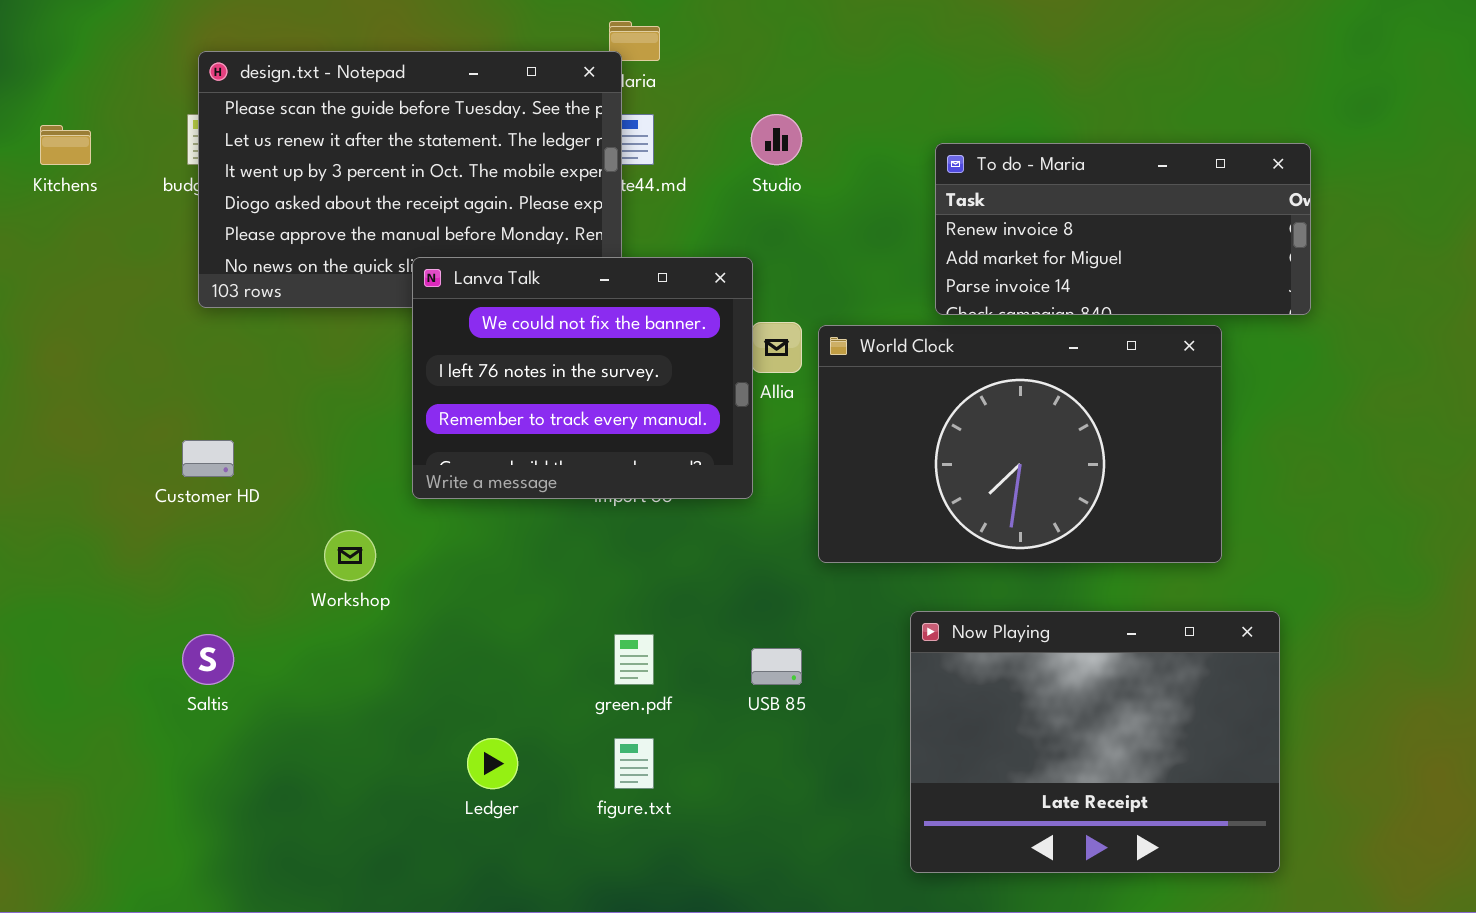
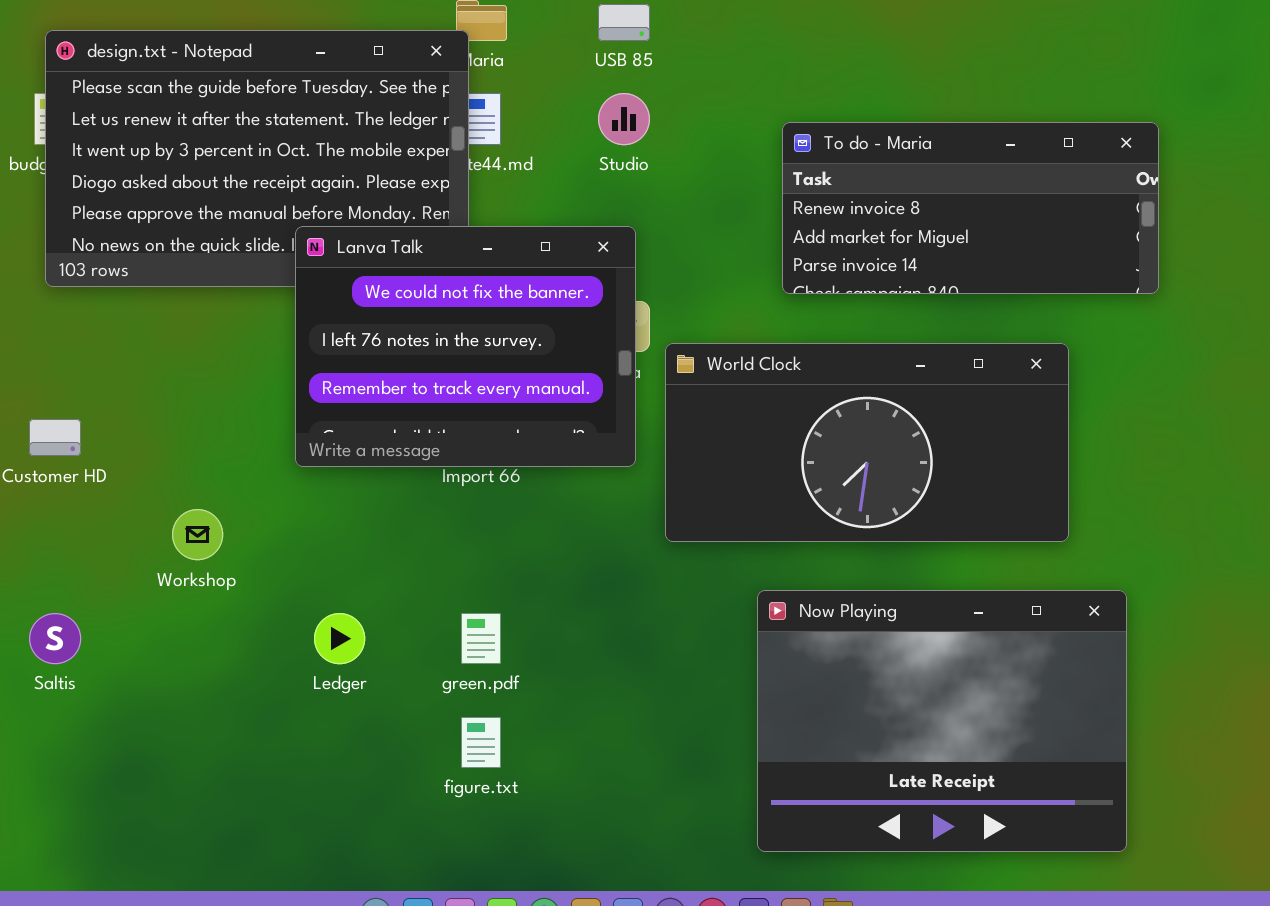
Lanva Talk: [412,257,753,499] -> [295,226,636,467], moved
World Clock: [818,325,1222,563] -> [665,343,1069,542], resized
USB 85: [751,648,802,685] -> [598,4,650,41], moved
Ledger: [467,738,518,789] -> [314,613,365,664], moved

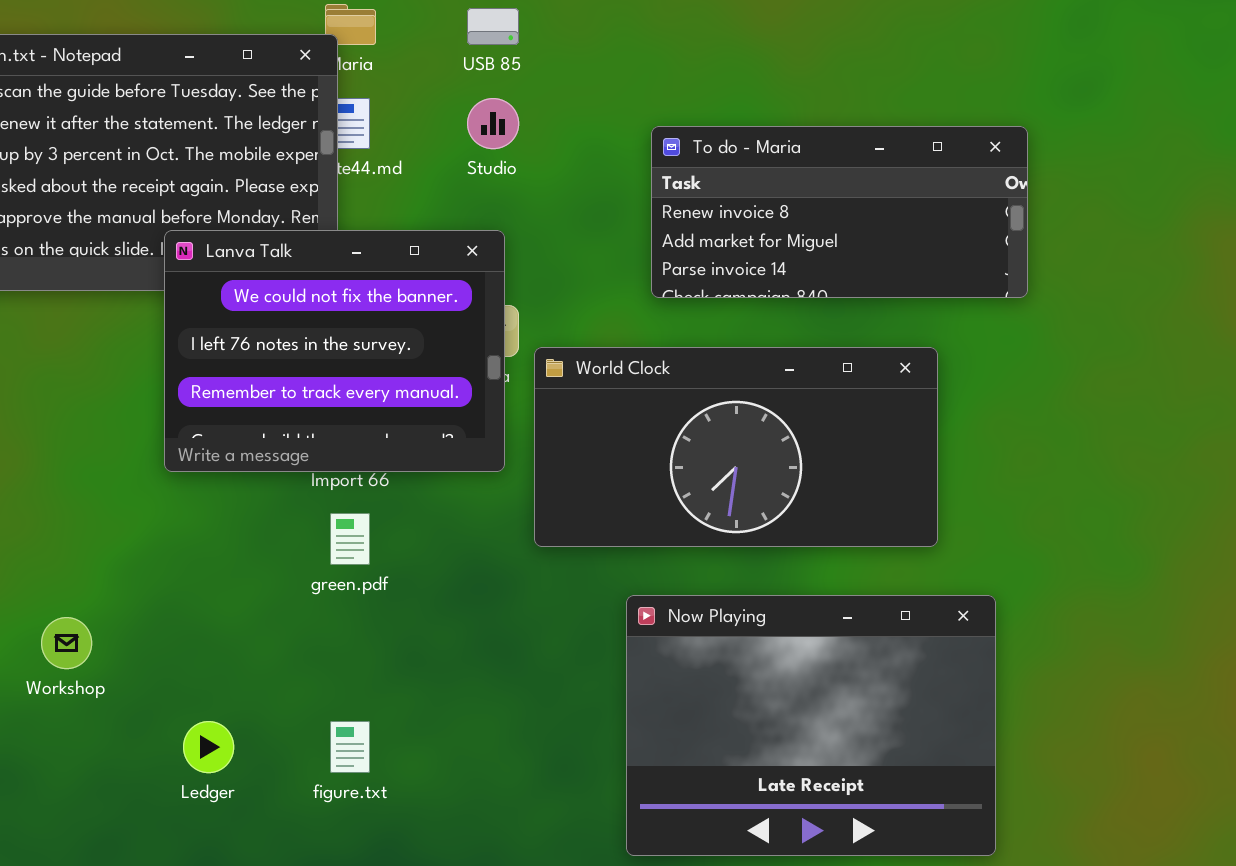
Workshop: [172,509,223,560] -> [41,617,92,669], moved
Ledger: [314,613,365,664] -> [183,721,234,773], moved
green.pdf: [461,613,501,664] -> [330,513,370,565], moved

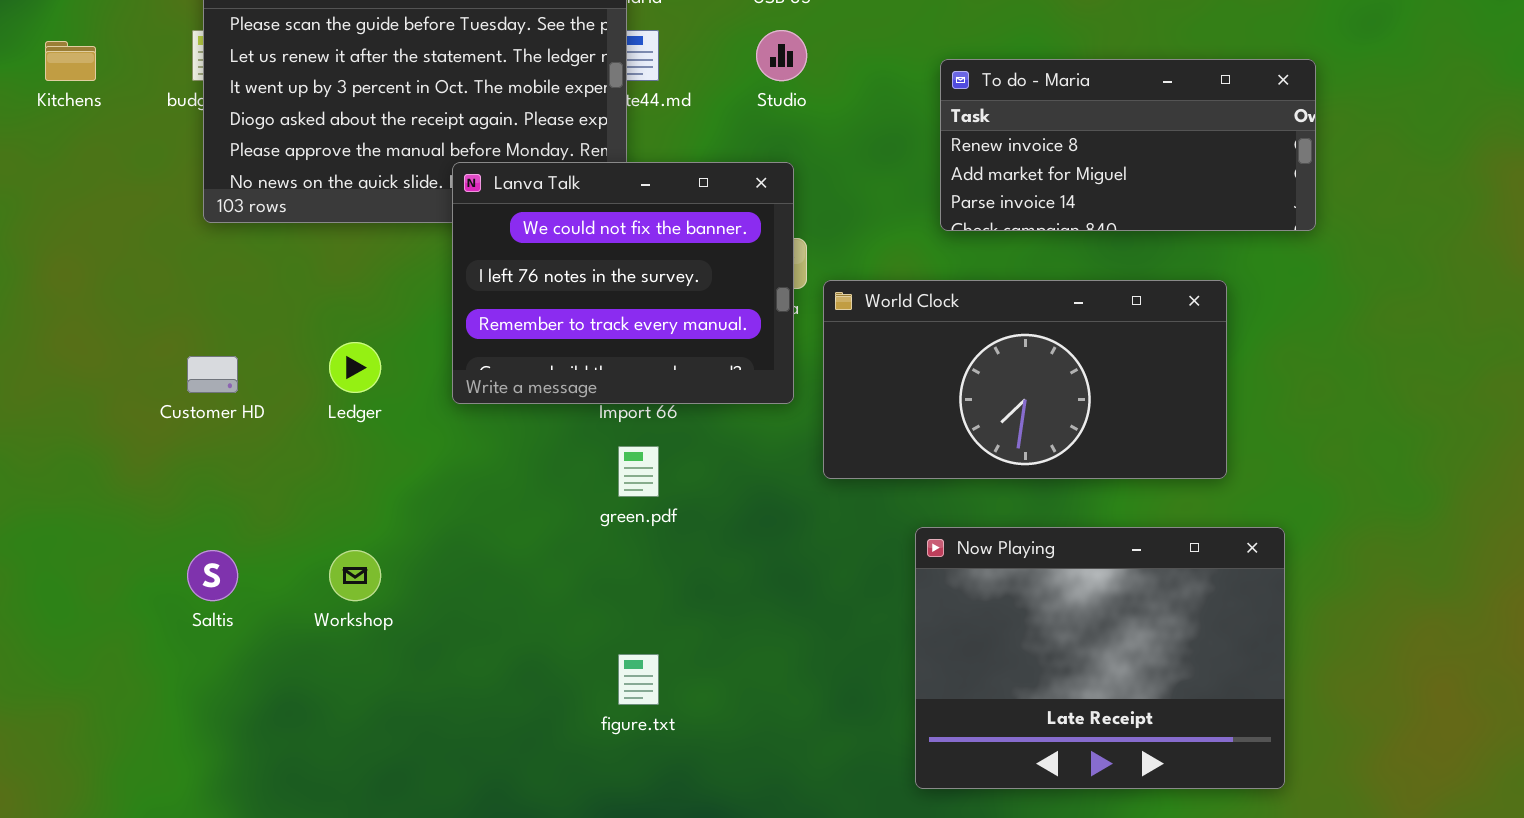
Ledger: [183,721,234,773] -> [329,342,381,393], moved

